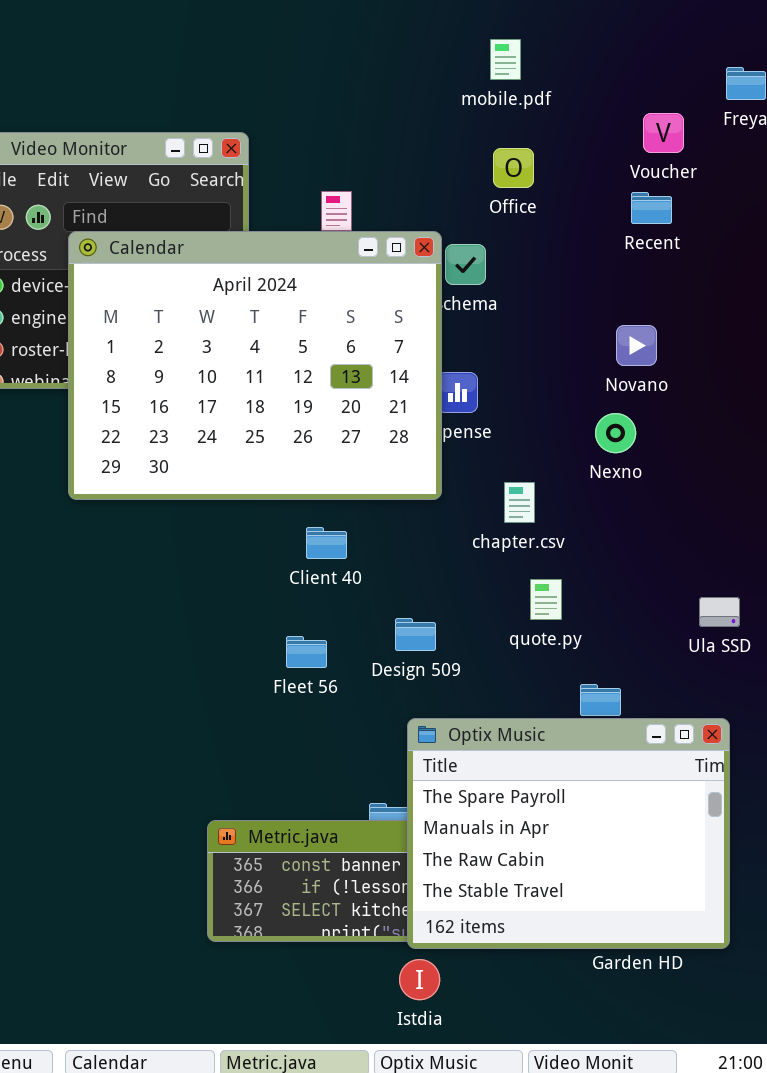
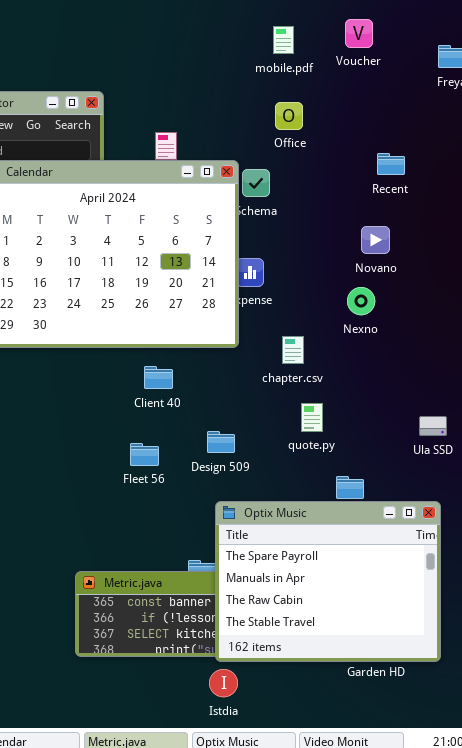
Voucher: [643,113,684,153] -> [345,19,373,48], moved
Recent: [631,192,672,224] -> [377,153,405,175], moved

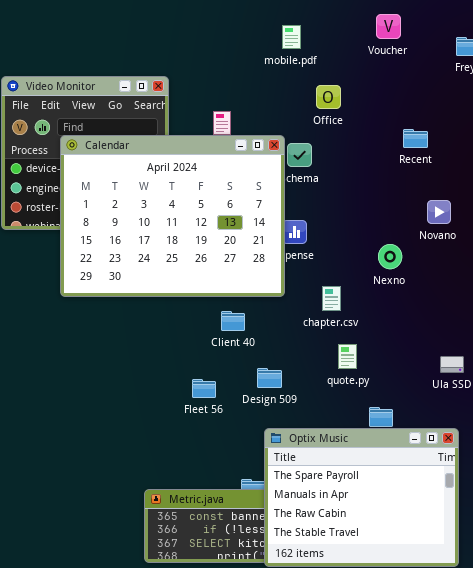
mobile.pdf: [273,26,294,54] -> [282,25,301,49], moved
Novano: [361,226,390,254] -> [427,200,451,224], moved
Client 40: [144,366,173,389] -> [221,311,245,331], moved

